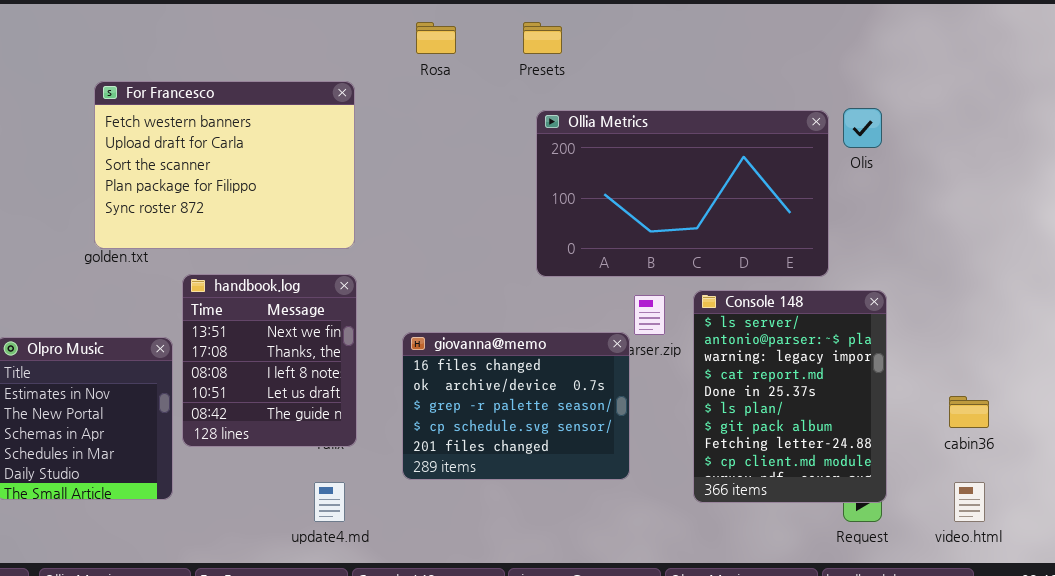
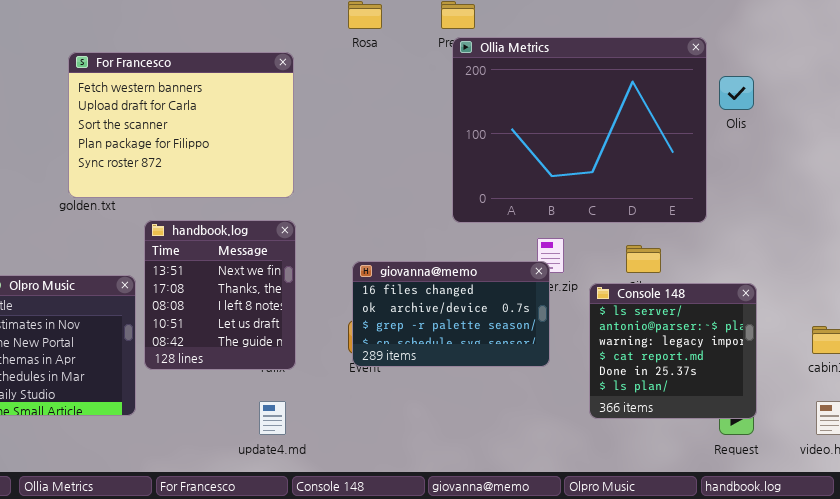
Ollia Metrics: [536,110,829,277] -> [452,37,707,223], resized
Console 148: [693,290,887,503] -> [589,283,757,419], resized
giovanna@memo: [402,332,630,480] -> [352,261,550,367], moved, resized

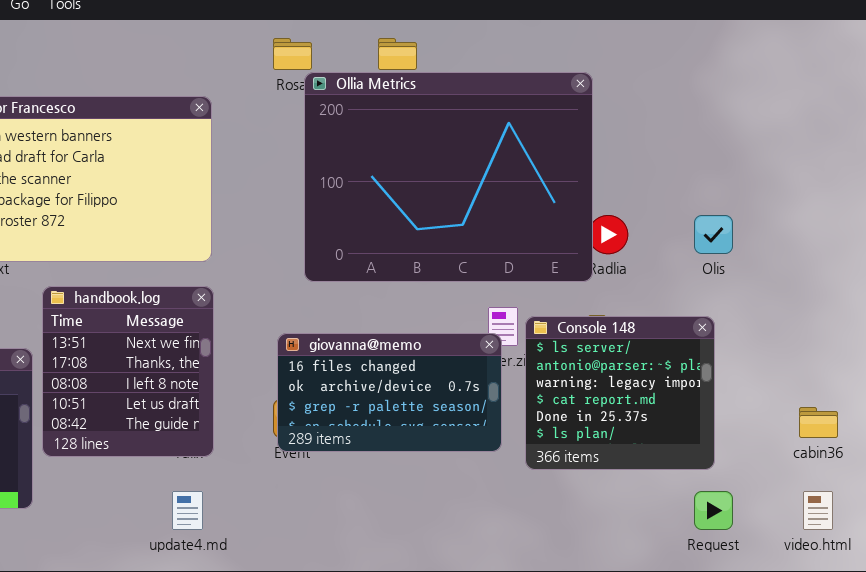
Ollia Metrics: [452,37,707,223] -> [304,72,593,282], moved
Olis: [719,76,754,110] -> [694,215,733,254], moved
Console 148: [589,283,757,419] -> [525,316,715,470], moved

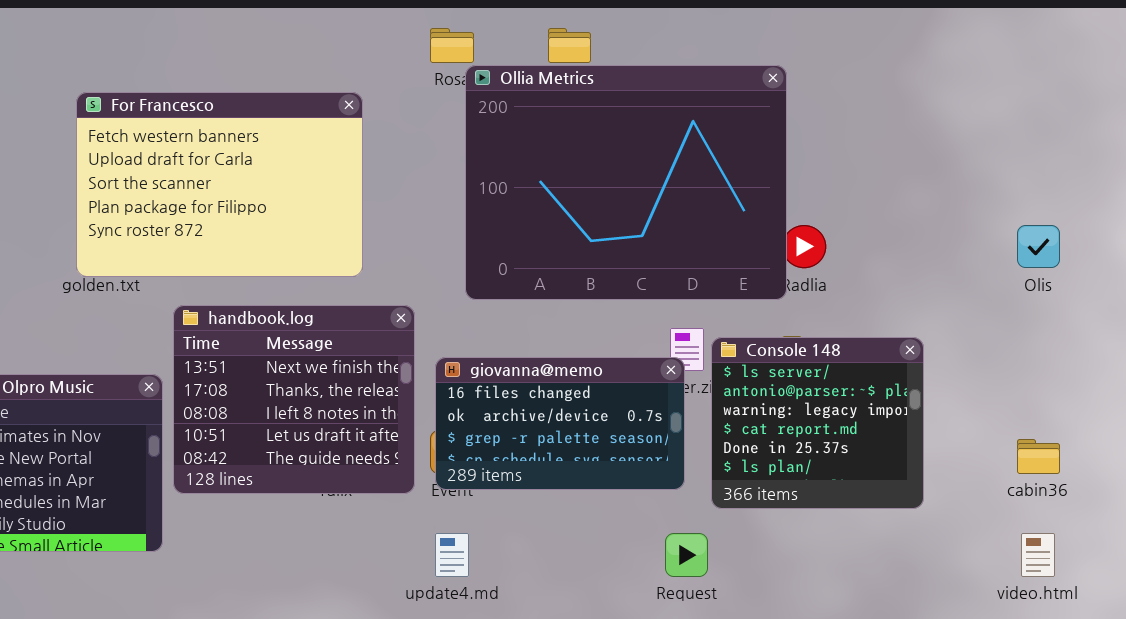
Olis: [694,215,733,254] -> [1017,225,1060,268], moved
handbook.log: [42,286,214,457] -> [173,305,415,494], resized
update4.md: [172,491,203,530] -> [435,533,469,577], moved
Request: [694,491,733,530] -> [665,533,708,577], moved

